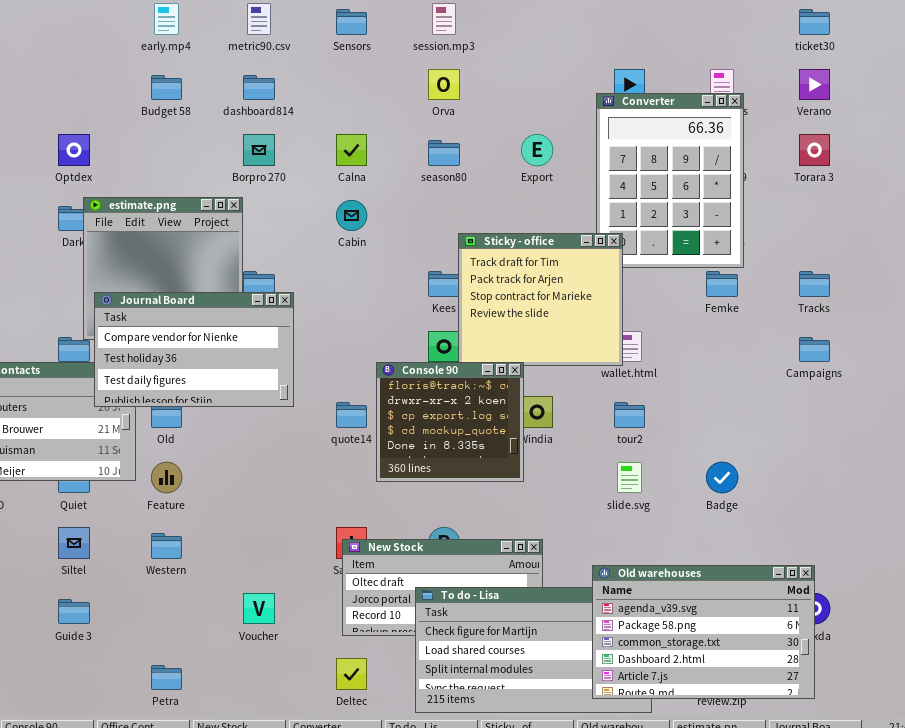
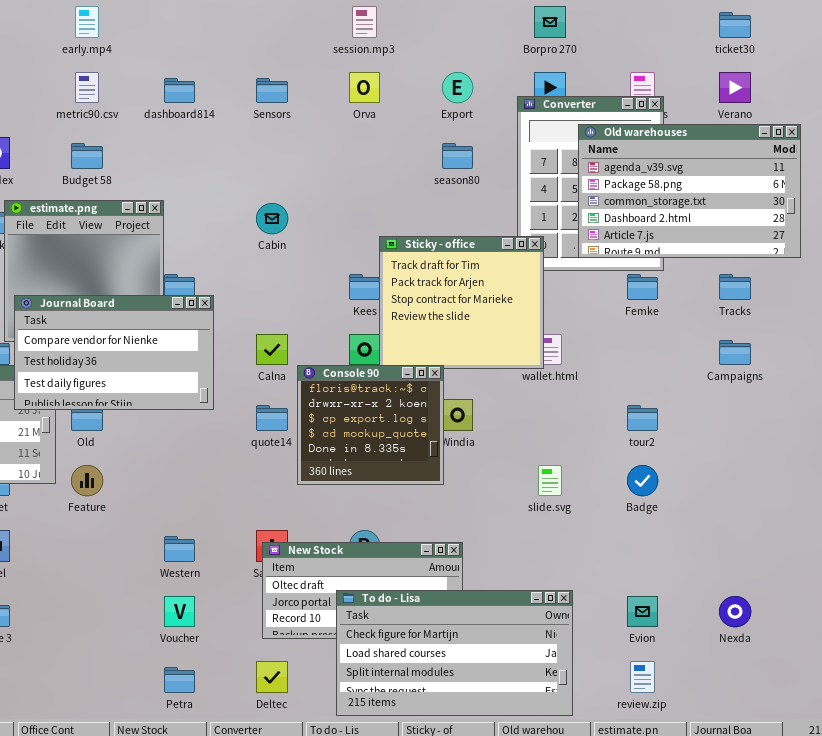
metric90.csv: [247,3,271,35] -> [75,72,99,103], moved
Sensors: [336,9,367,35] -> [256,78,288,103], moved
Budget 58: [151,75,182,100] -> [71,143,103,169], moved
Borpro 270: [243,134,275,166] -> [534,6,566,38], moved
Calna: [336,134,367,166] -> [256,334,288,365], moved
Export: [521,134,553,166] -> [442,72,473,103], moved
season80: [428,140,460,166] -> [442,143,473,169], moved
tour2: [614,402,645,428] -> [627,405,658,431], moved
Western: [151,533,182,559] -> [164,536,195,562], moved
Old warehouses: [592,565,815,699] -> [578,124,801,258], moved
Petra: [151,665,182,690] -> [164,667,195,693], moved

